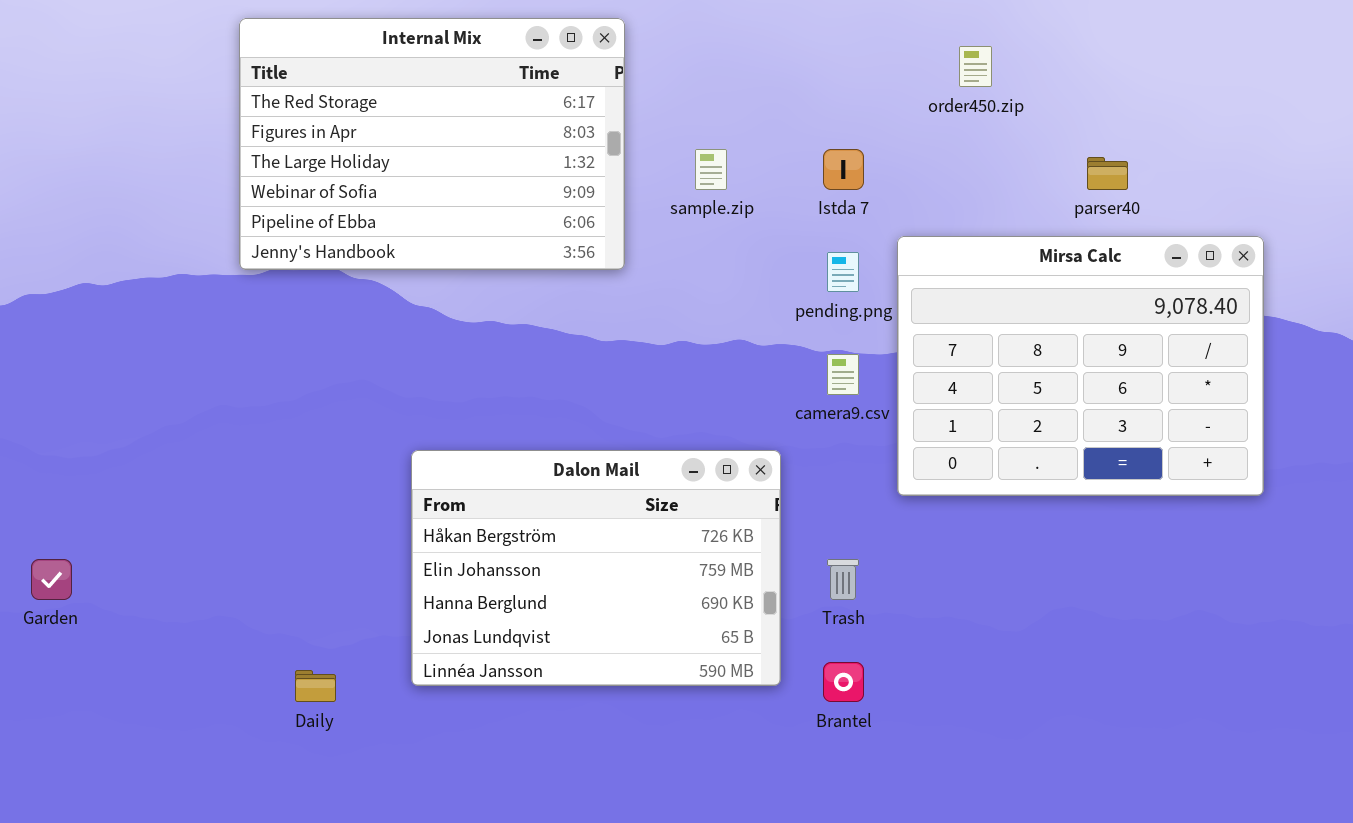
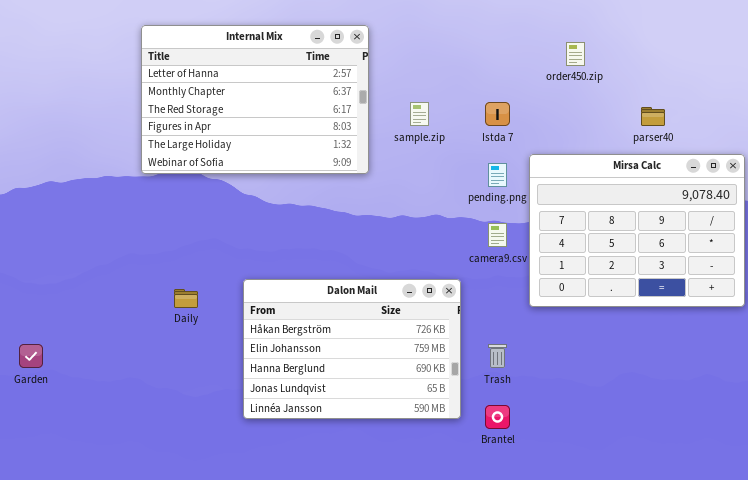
Internal Mix: [239,18,625,270] -> [141,25,369,174], scrolled up 2 rows
Daily: [295,670,336,702] -> [174,289,198,308], moved

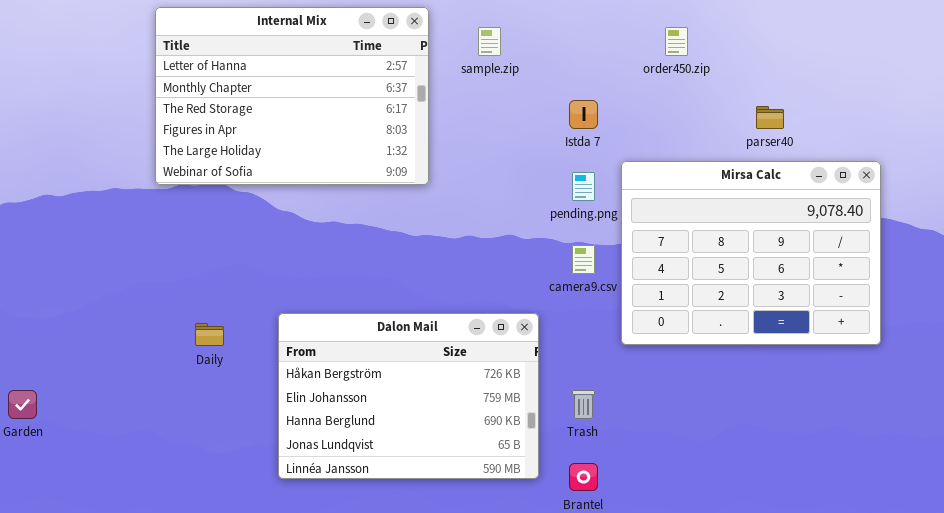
sample.zip: [410,102,429,126] -> [478,27,501,56], moved

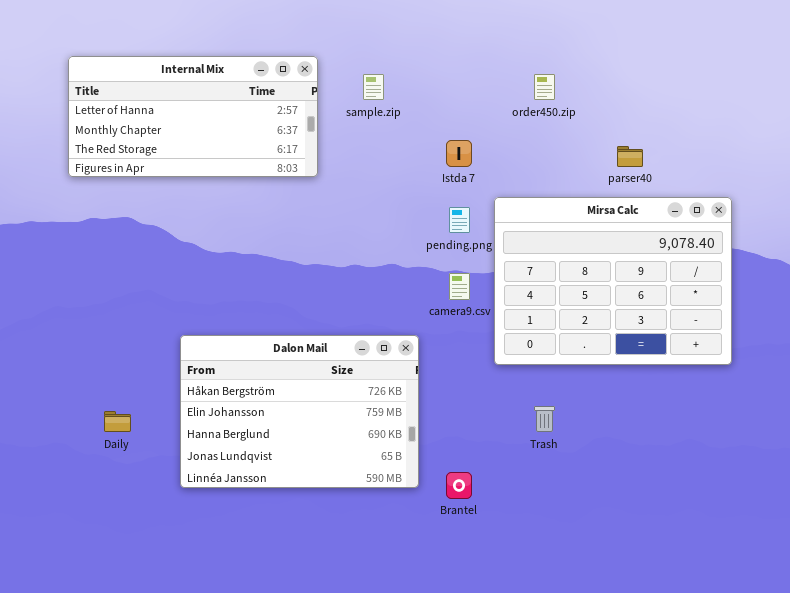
Internal Mix: [155,7,429,185] -> [68,56,318,177], resized
Daily: [195,323,224,346] -> [104,411,131,432], moved
Trash: [572,390,595,419] -> [534,406,555,432], moved

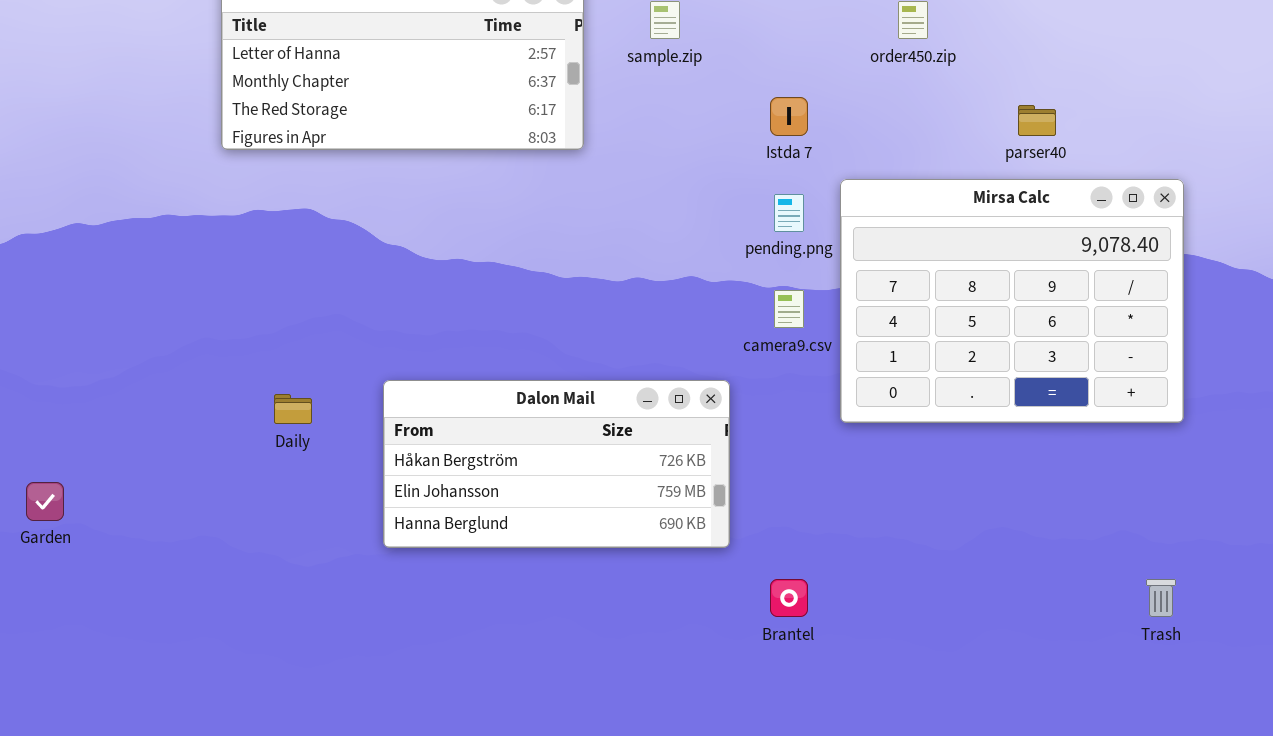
Dalon Mail: [180,335,419,488] -> [383,380,730,548], resized
Trash: [534,406,555,432] -> [1146,579,1176,617], moved
Daily: [104,411,131,432] -> [274,394,312,424], moved

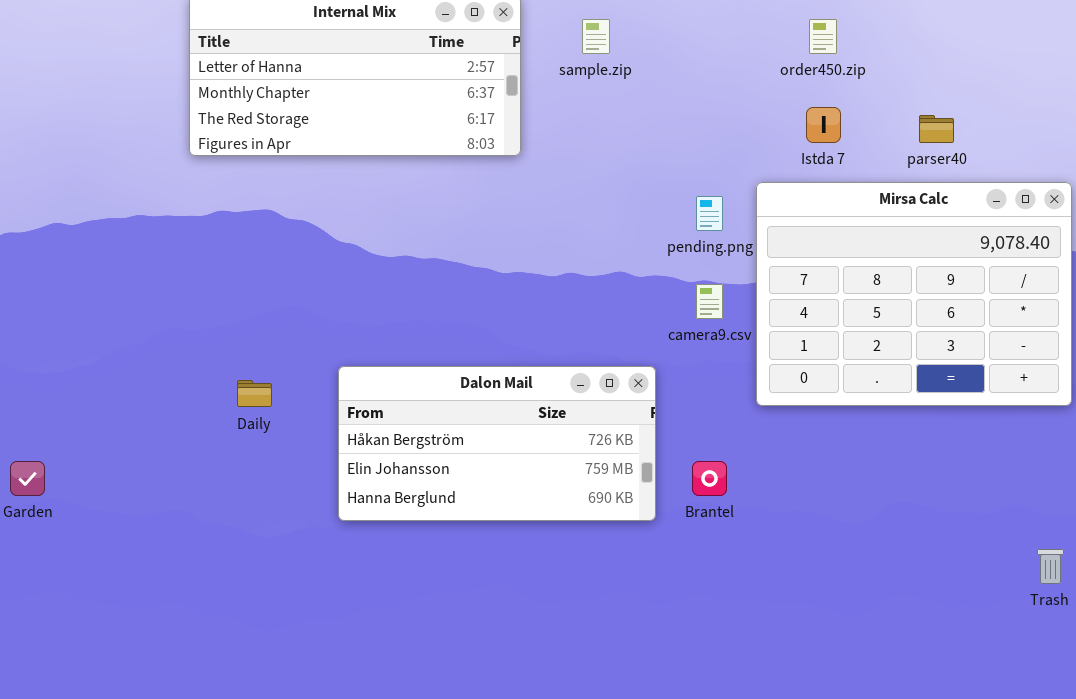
Istda 7: [770,97,808,136] -> [806,107,841,143], moved
Brantel: [770,579,808,617] -> [692,461,727,496], moved

